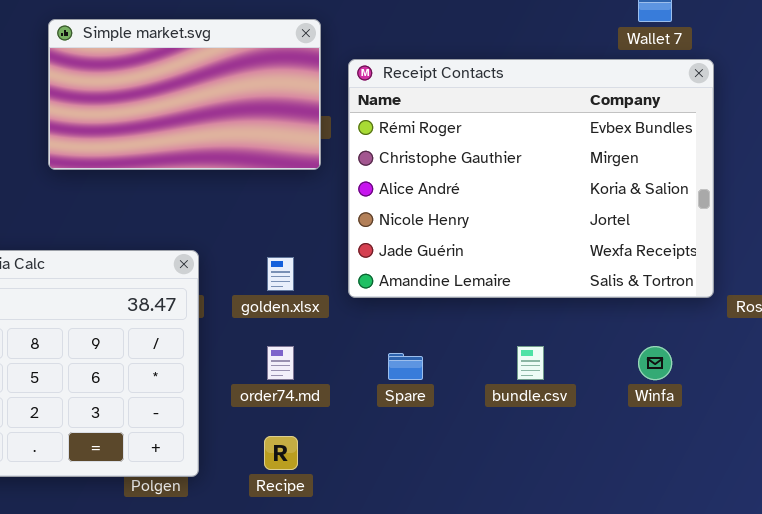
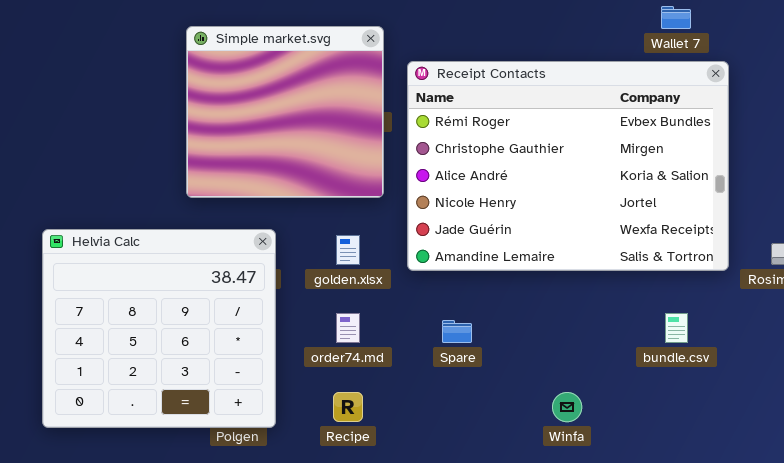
Simple market.svg: [48,19,321,170] -> [186,26,384,198], resized
bundle.csv: [517,346,544,380] -> [665,313,688,343], moved
Winfa: [638,346,672,380] -> [552,392,582,422], moved

